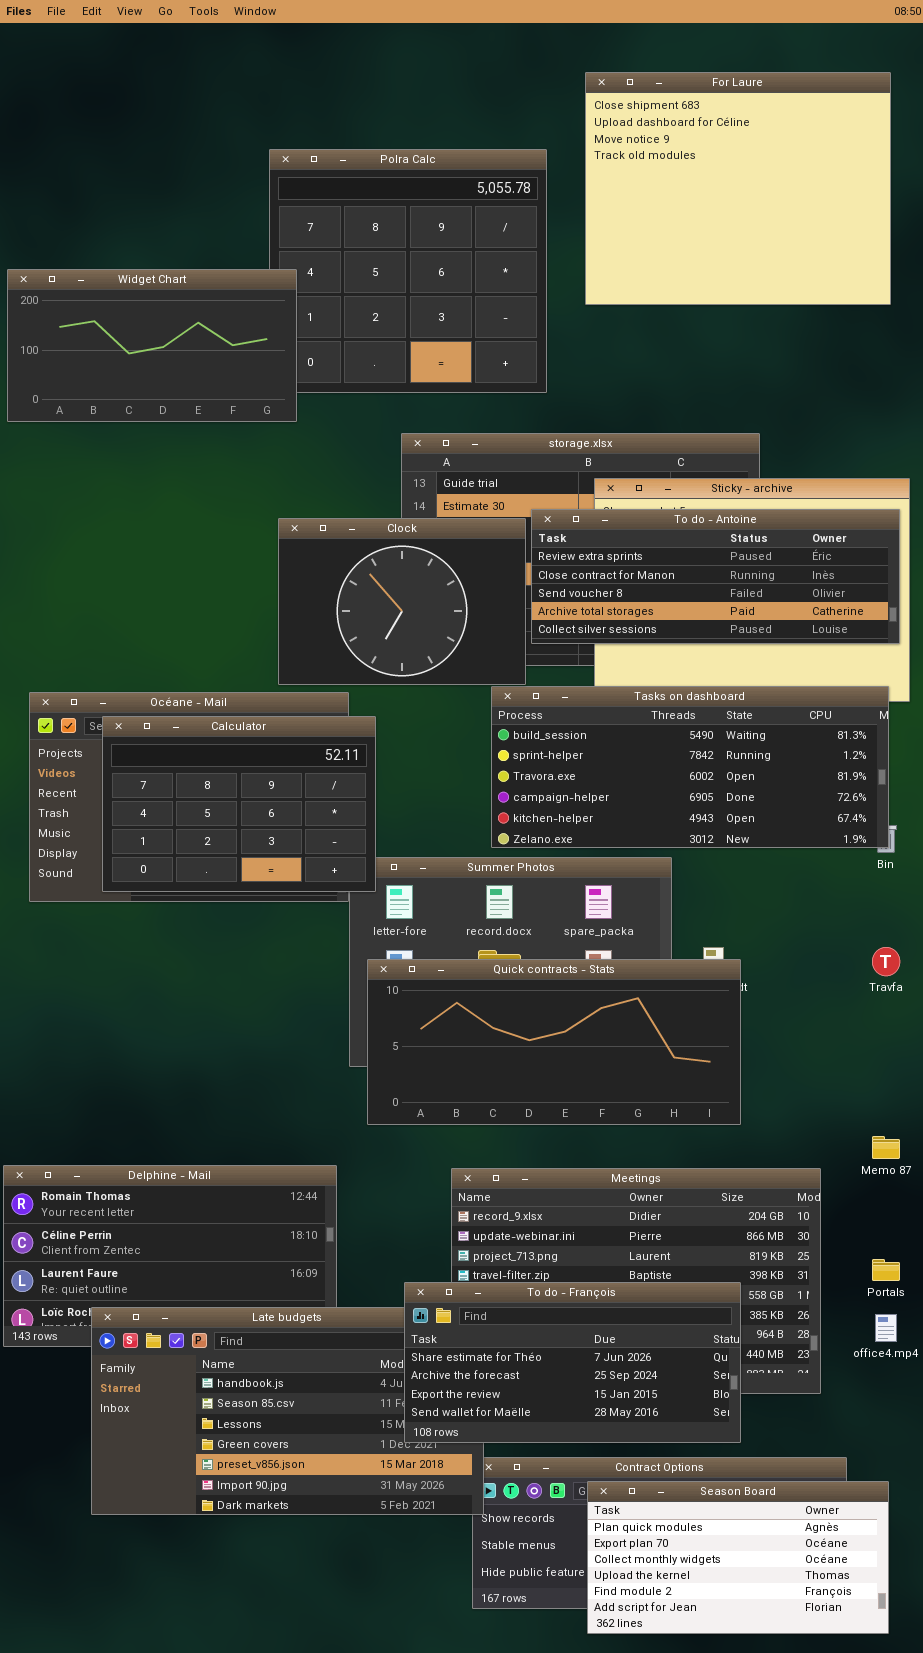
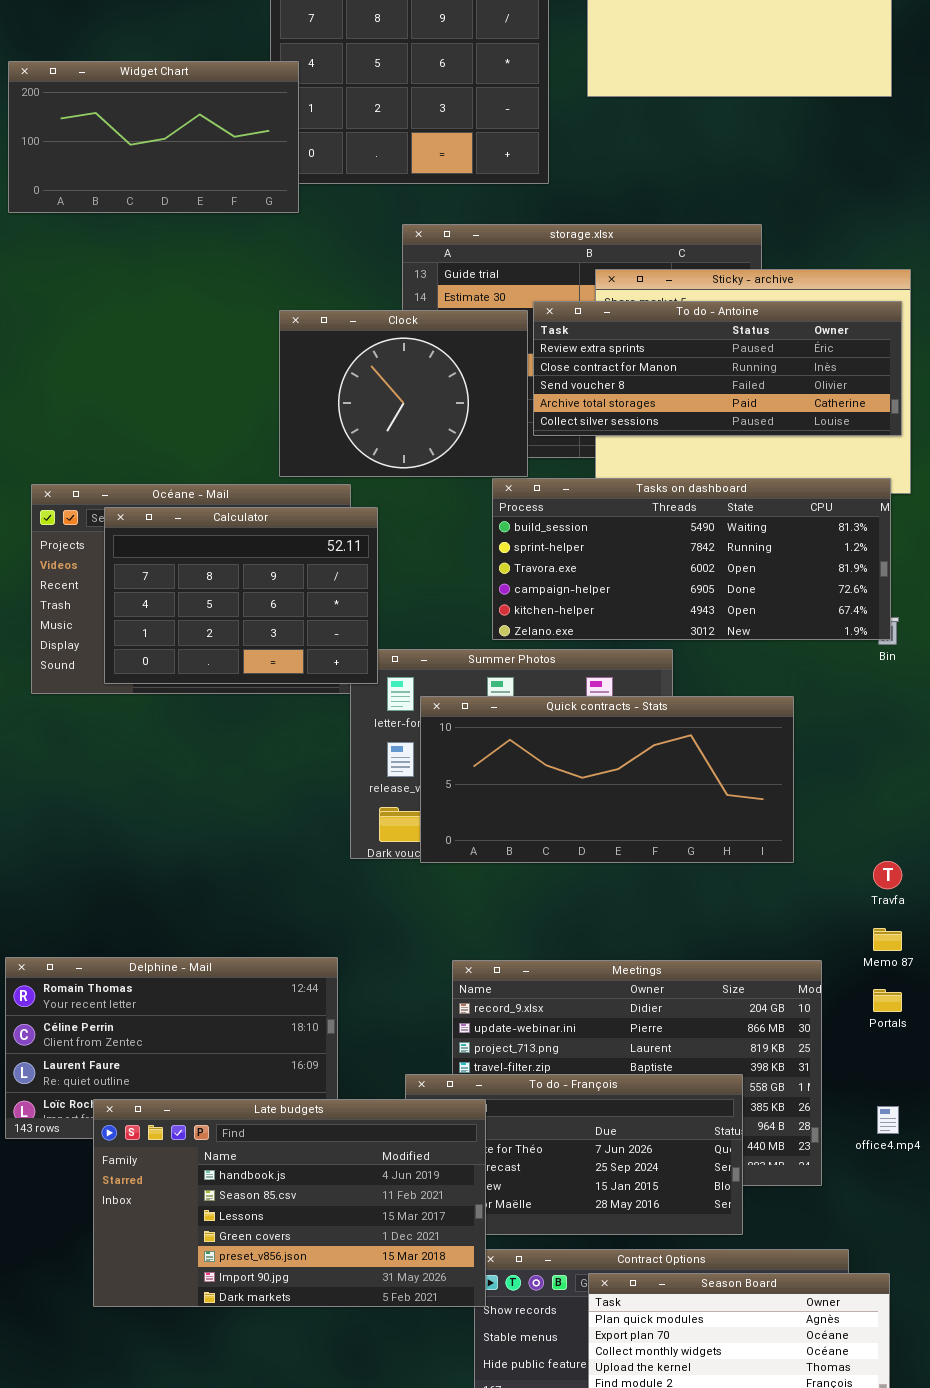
Travfa: [872,947,900,976] -> [873,861,902,889], moved
Quick contracts - Stats: [367,959,741,1125] -> [420,696,794,863], moved
Portals: [872,1259,900,1281] -> [873,989,902,1012], moved
Late budgets: [91,1307,484,1515] -> [93,1099,486,1307], raised

